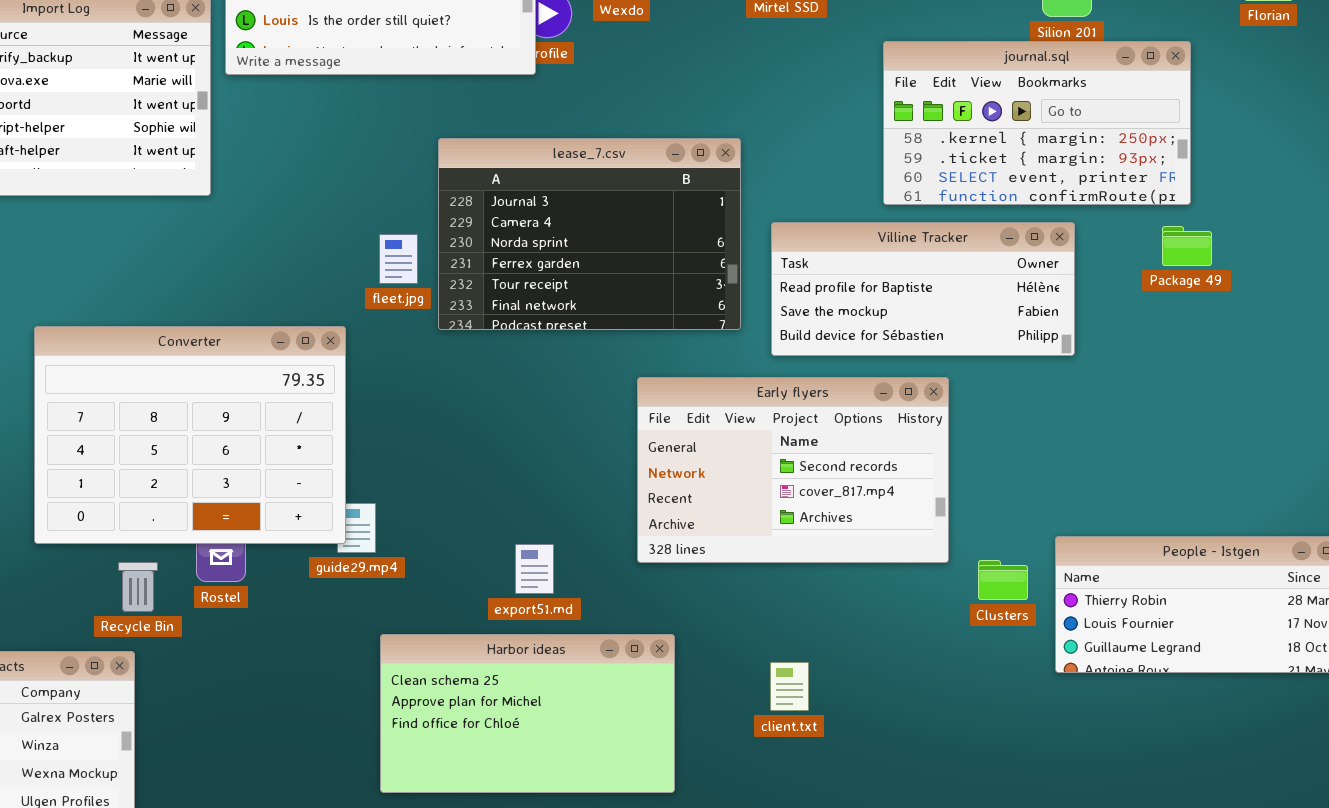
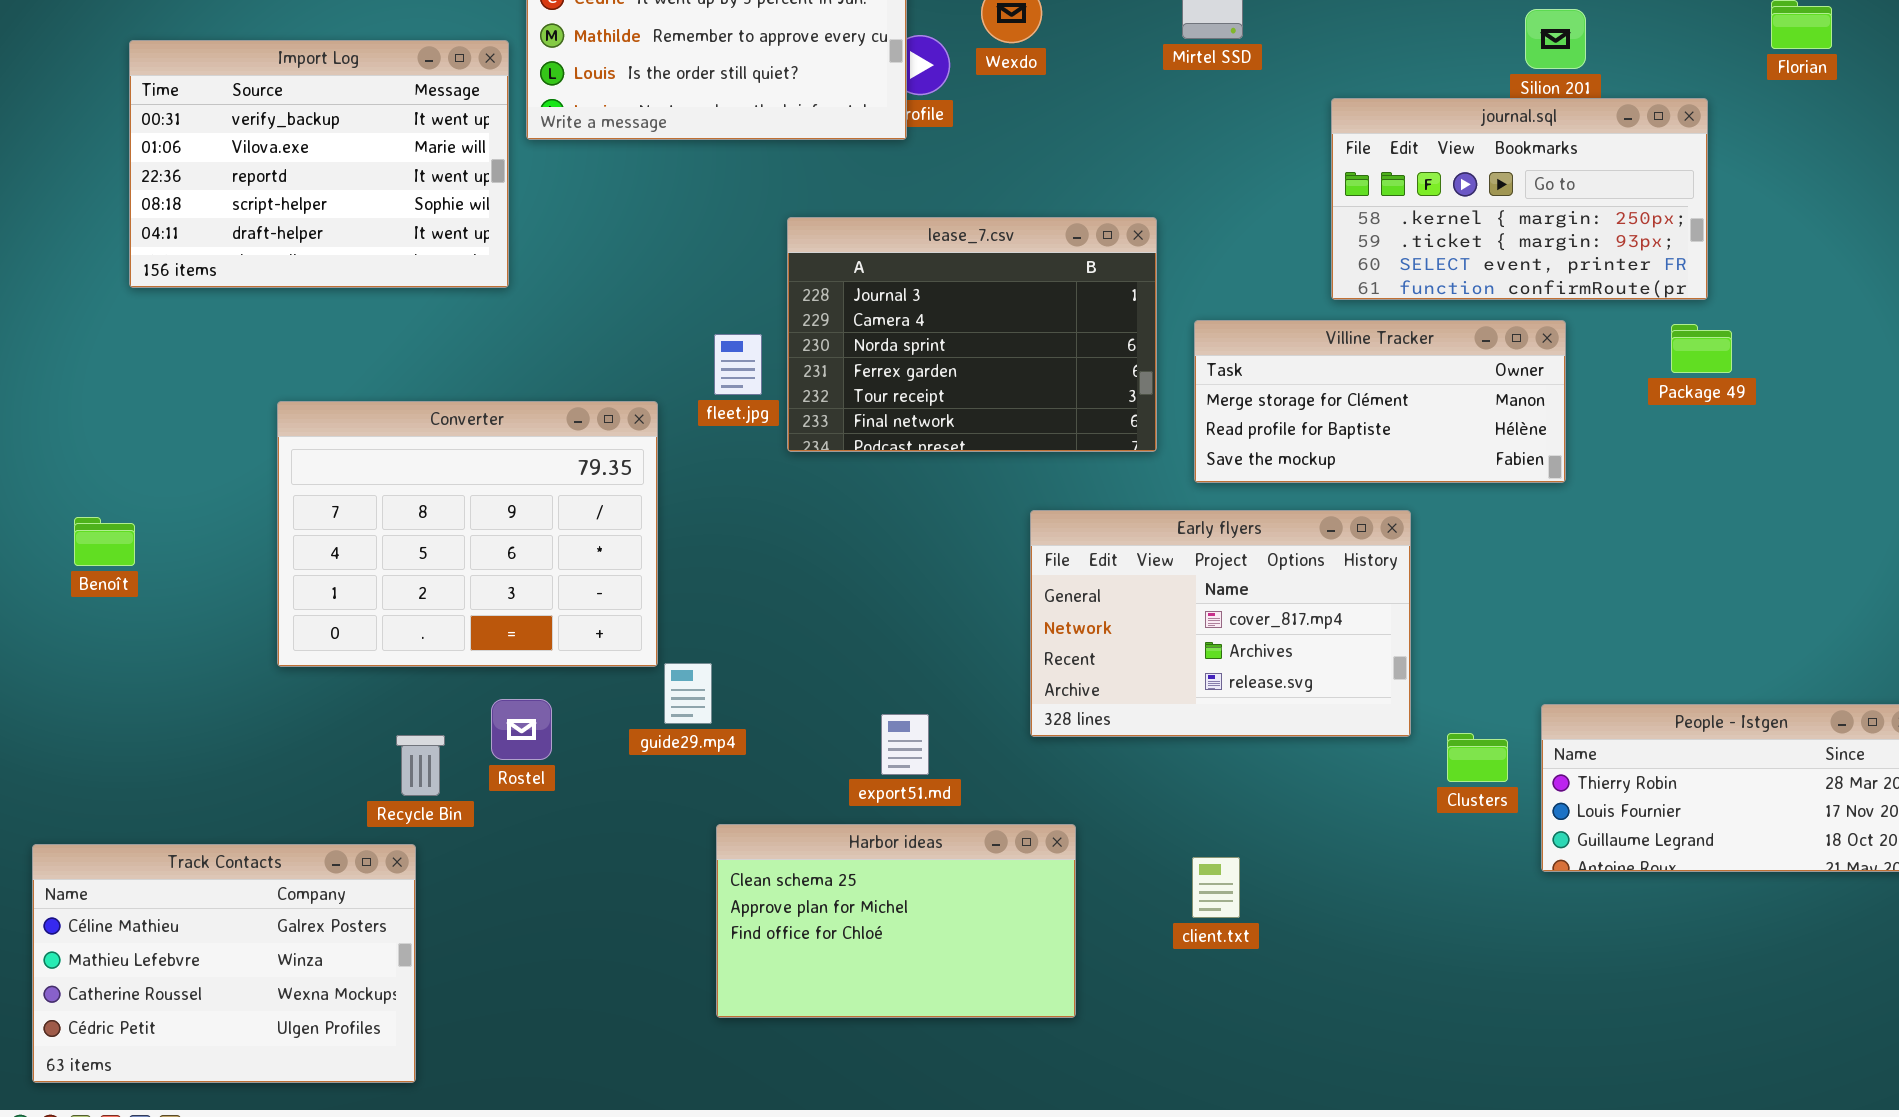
Villine Tracker: [771,222,1075,356] -> [1194,320,1566,483], scrolled up 1 row
Converter: [34,326,346,544] -> [277,401,658,667], moved
Early flyers: [637,377,949,563] -> [1030,510,1411,737], scrolled down 1 row

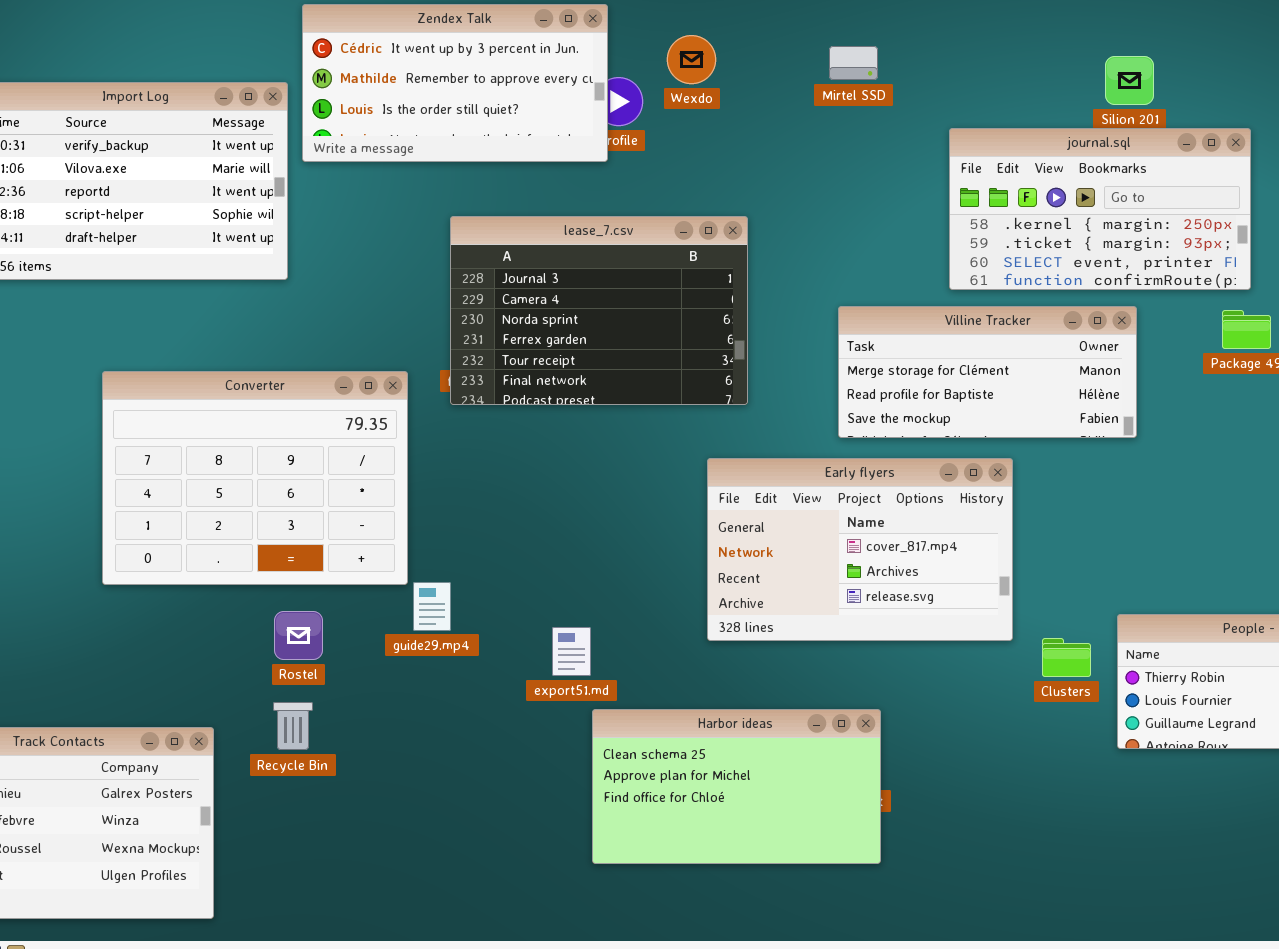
lease_7.csv: [787,217,1157,452] -> [450,216,748,405], moved
export51.md: [881,714,929,775] -> [552,627,591,676], moved
Recycle Bin: [396,735,445,796] -> [273,702,313,750], moved
Harbor ideas: [716,824,1076,1018] -> [592,709,881,864], moved

